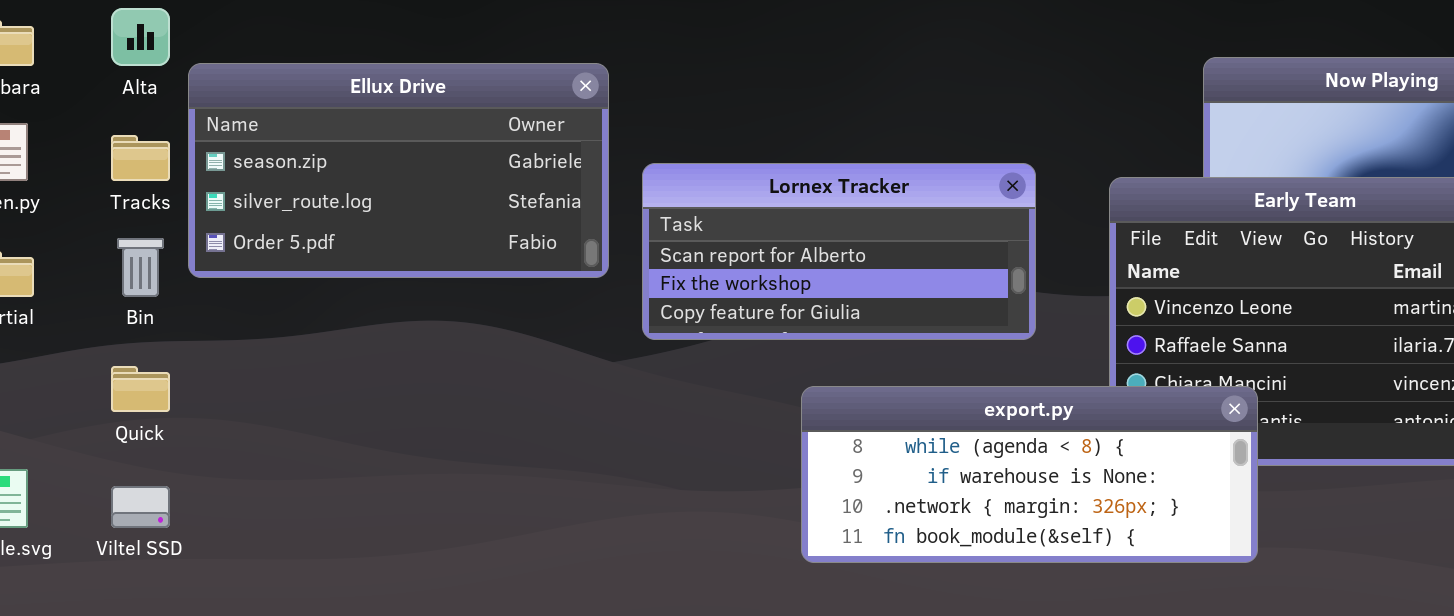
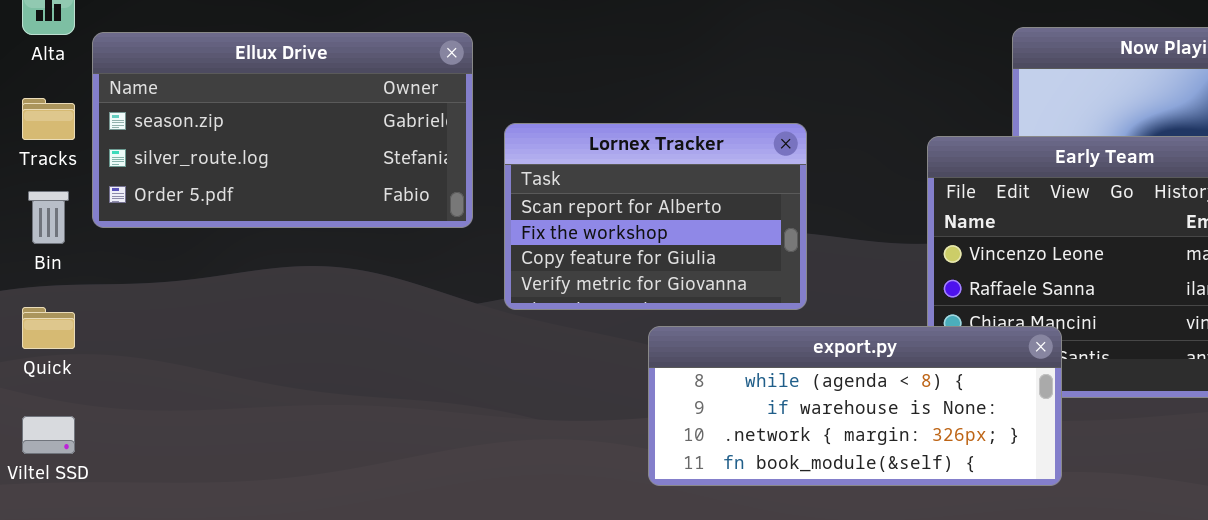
Lornex Tracker: [642,163,1036,340] -> [504,123,807,310], resized

